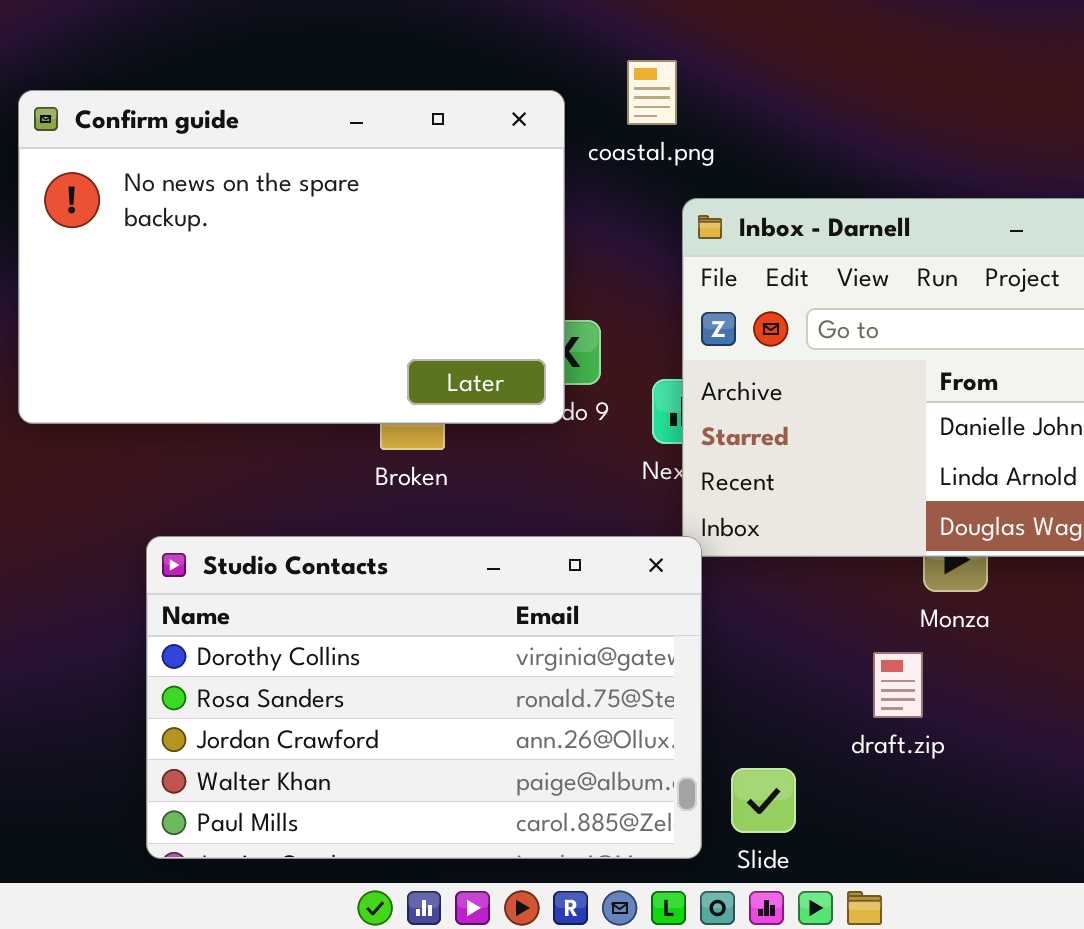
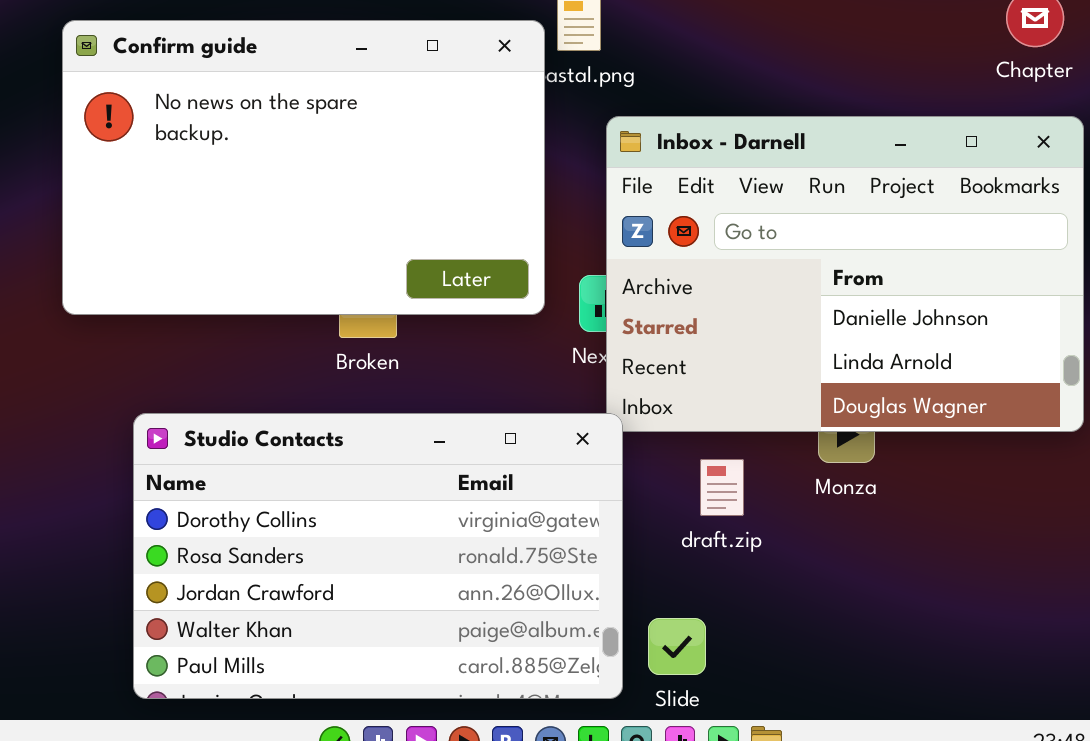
Confirm guide: [18,90,565,424] -> [62,20,545,315], moved
draft.zip: [873,652,923,718] -> [700,459,744,516], moved

